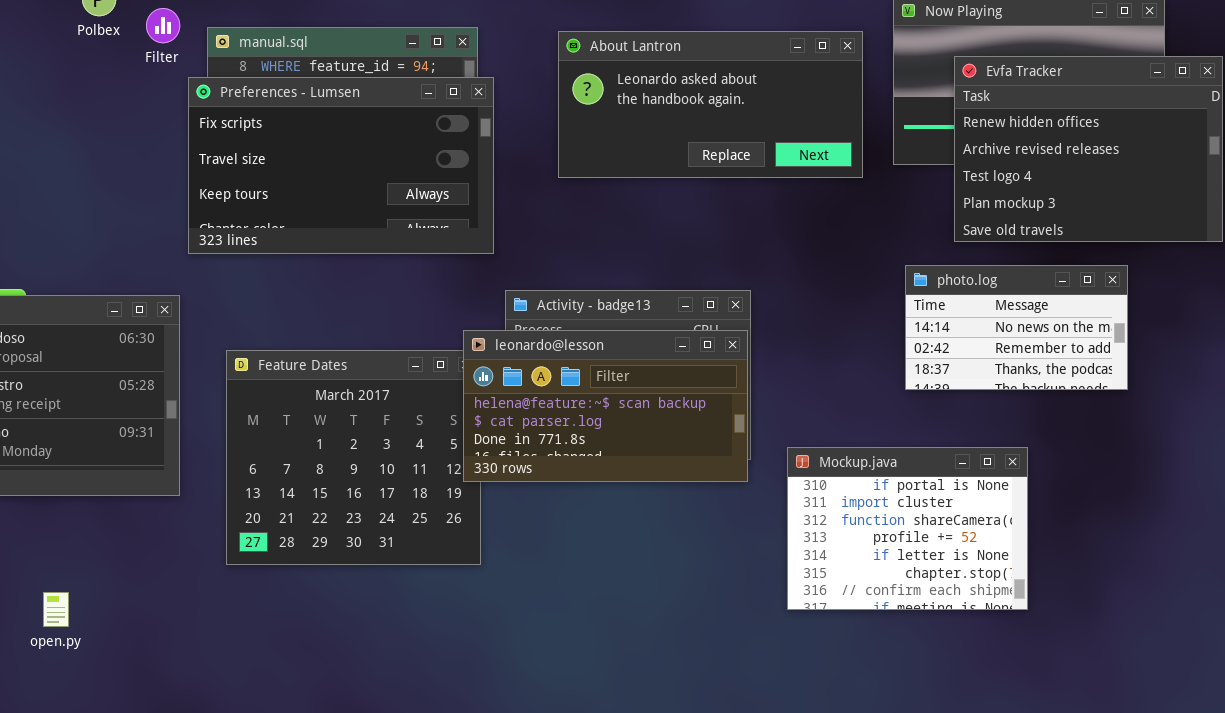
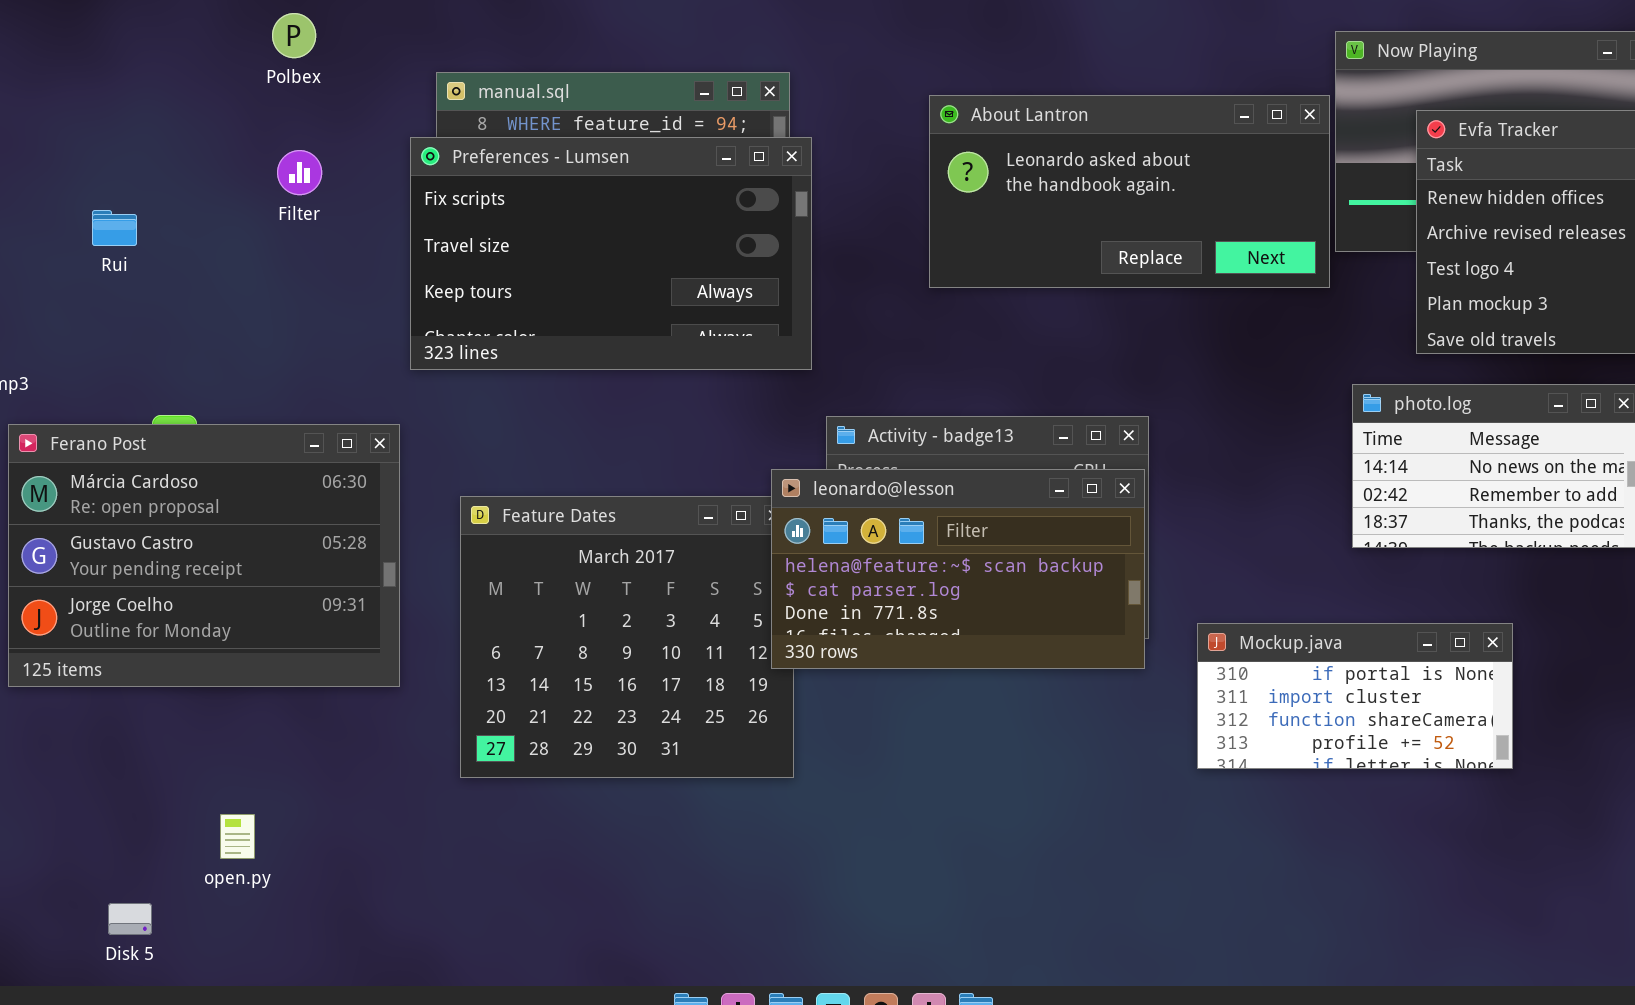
Filter: [146,8,180,43] -> [277,150,322,195], moved
About Lantron: [558,31,863,178] -> [929,95,1330,288], moved
Mockup.java: [787,447,1028,610] -> [1197,623,1513,769], resized

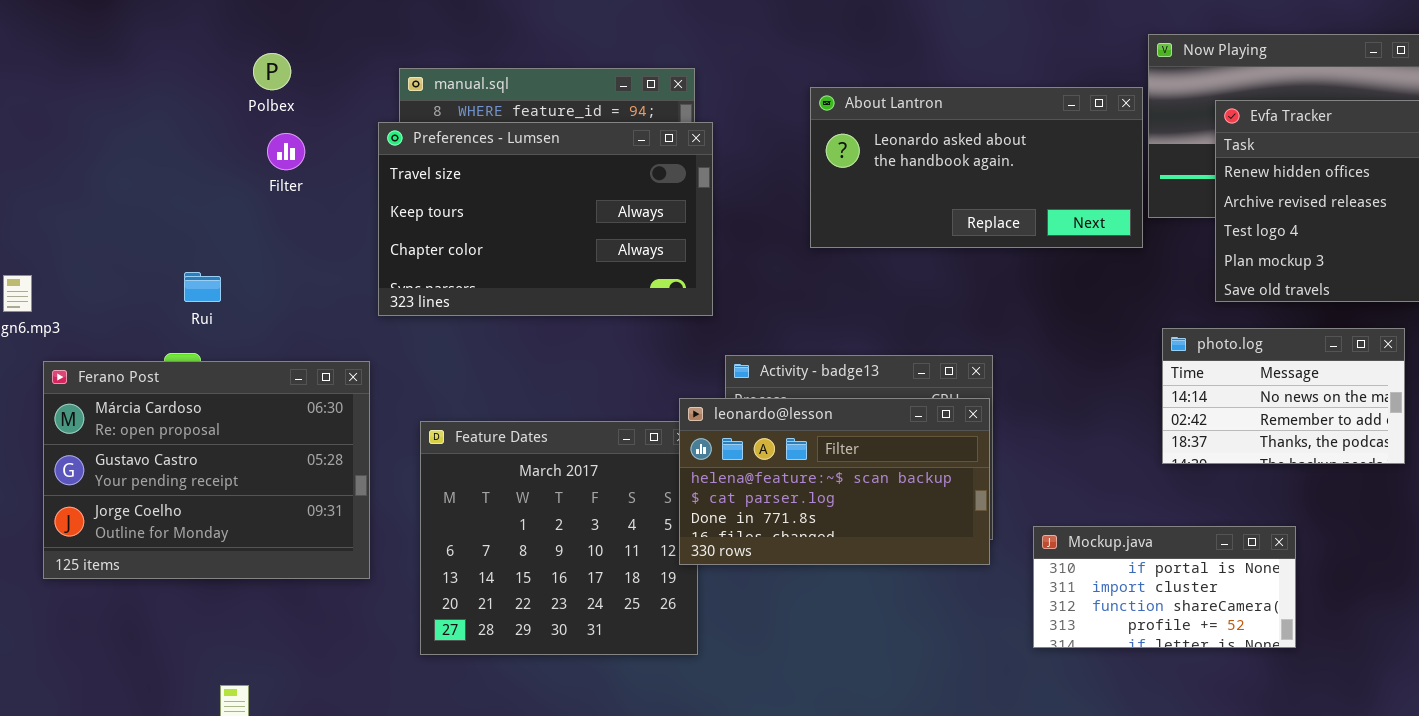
Polbex: [272,13,316,58] -> [253,53,291,90], moved
Preferences - Lumsen: [410,137,812,370] -> [378,122,713,316], scrolled down 1 row
Rui: [92,210,137,246] -> [184,272,221,302], moved

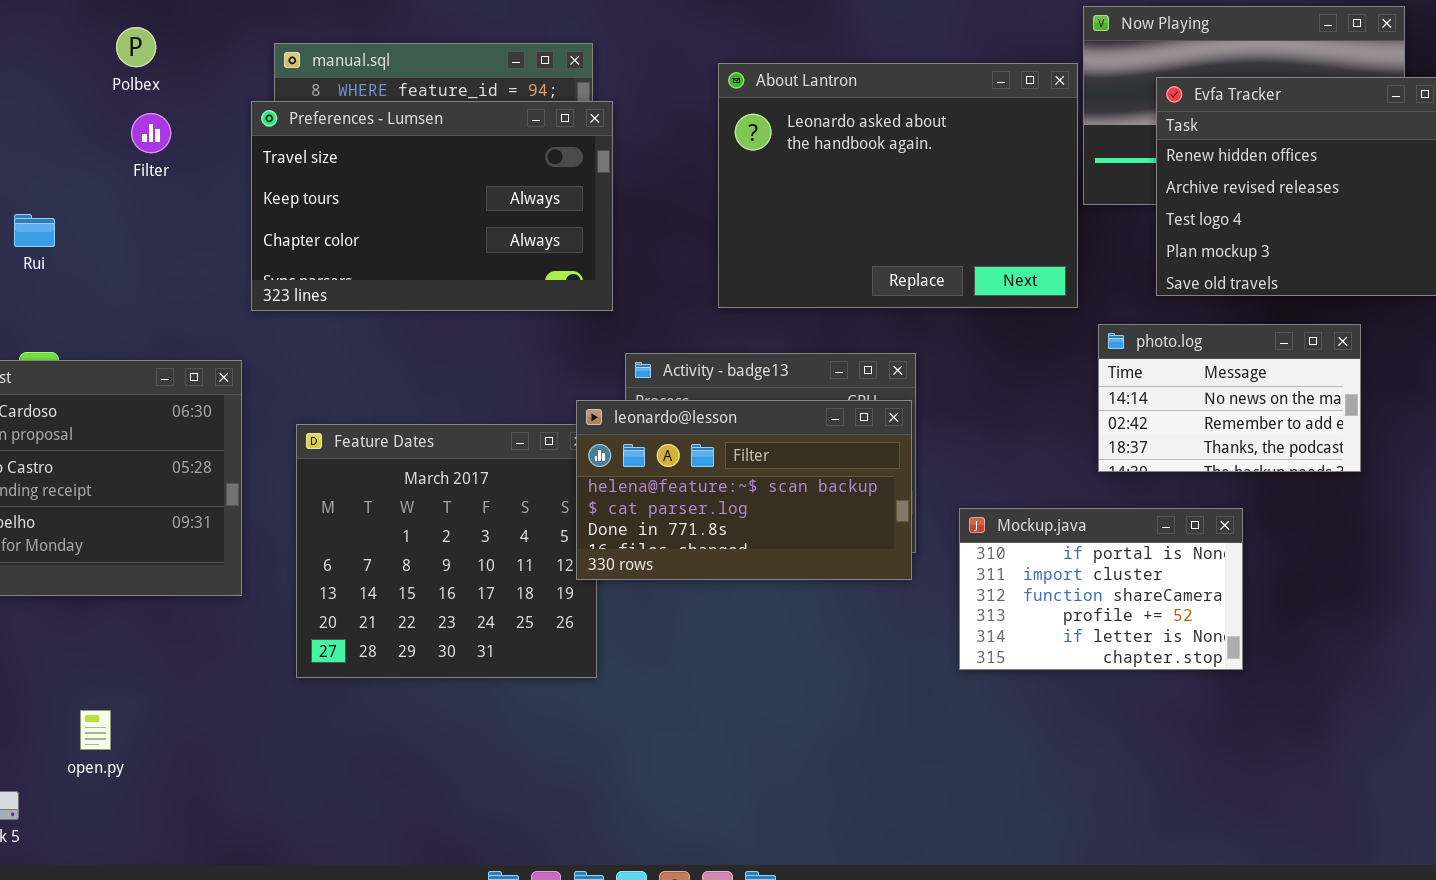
About Lantron: [810,87,1143,248] -> [718,63,1078,308], resized
Rui: [184,272,221,302] -> [14,214,55,247], moved
Mockup.java: [1033,526,1296,648] -> [959,508,1243,670], resized

